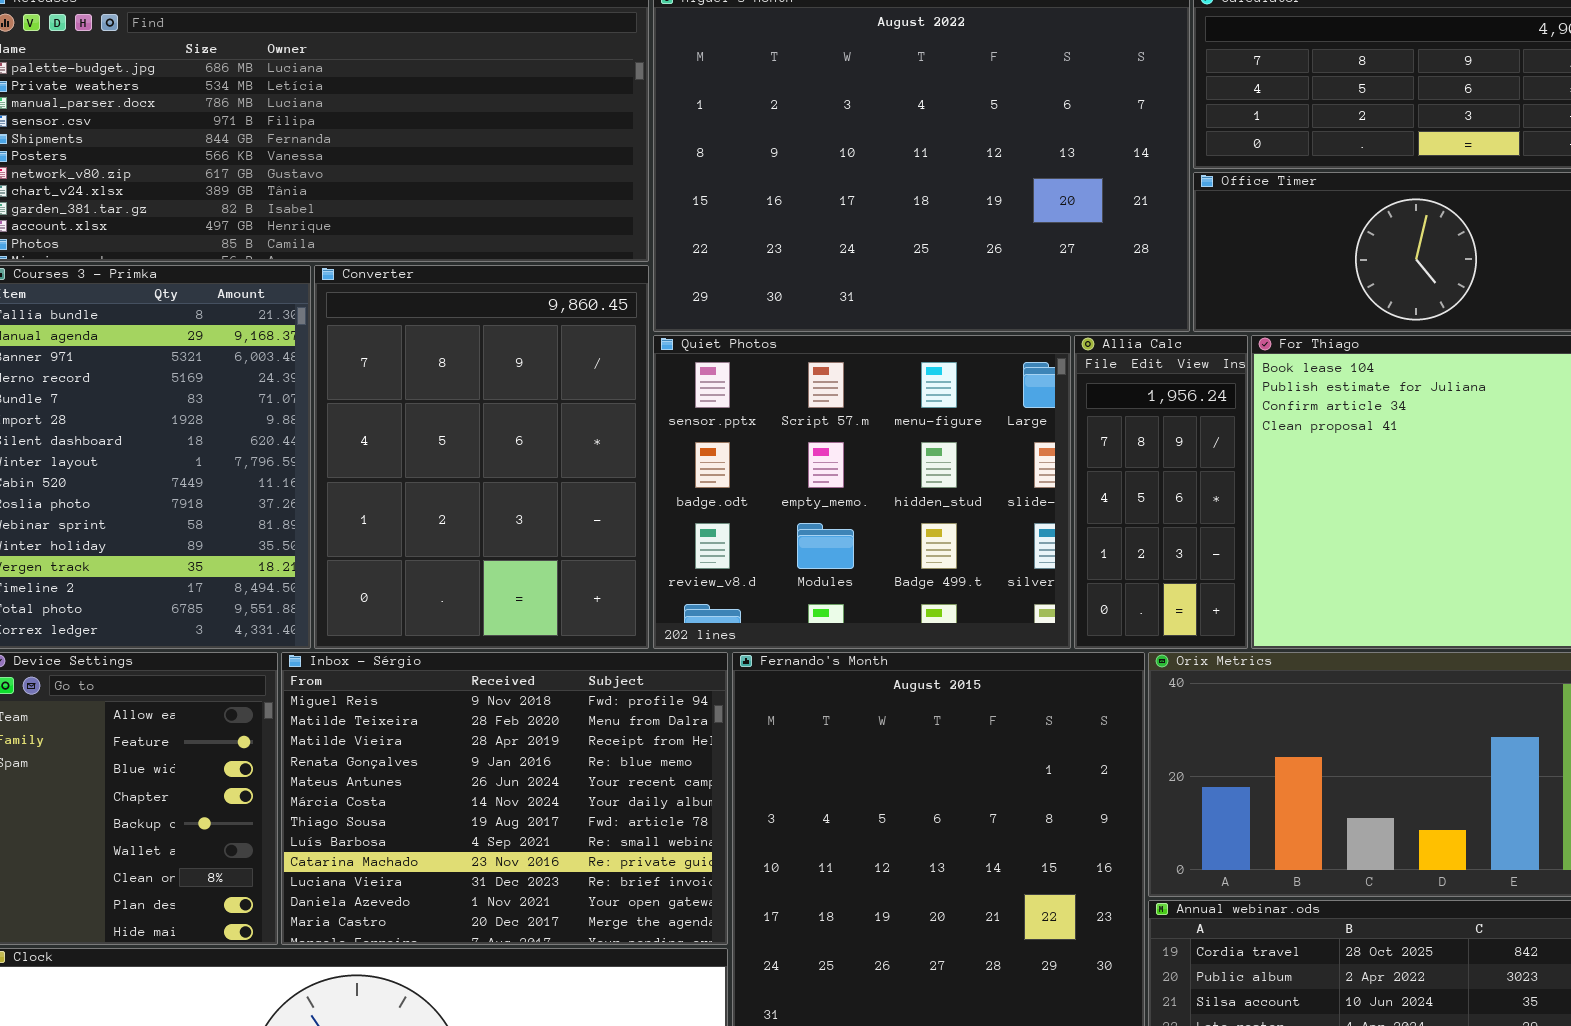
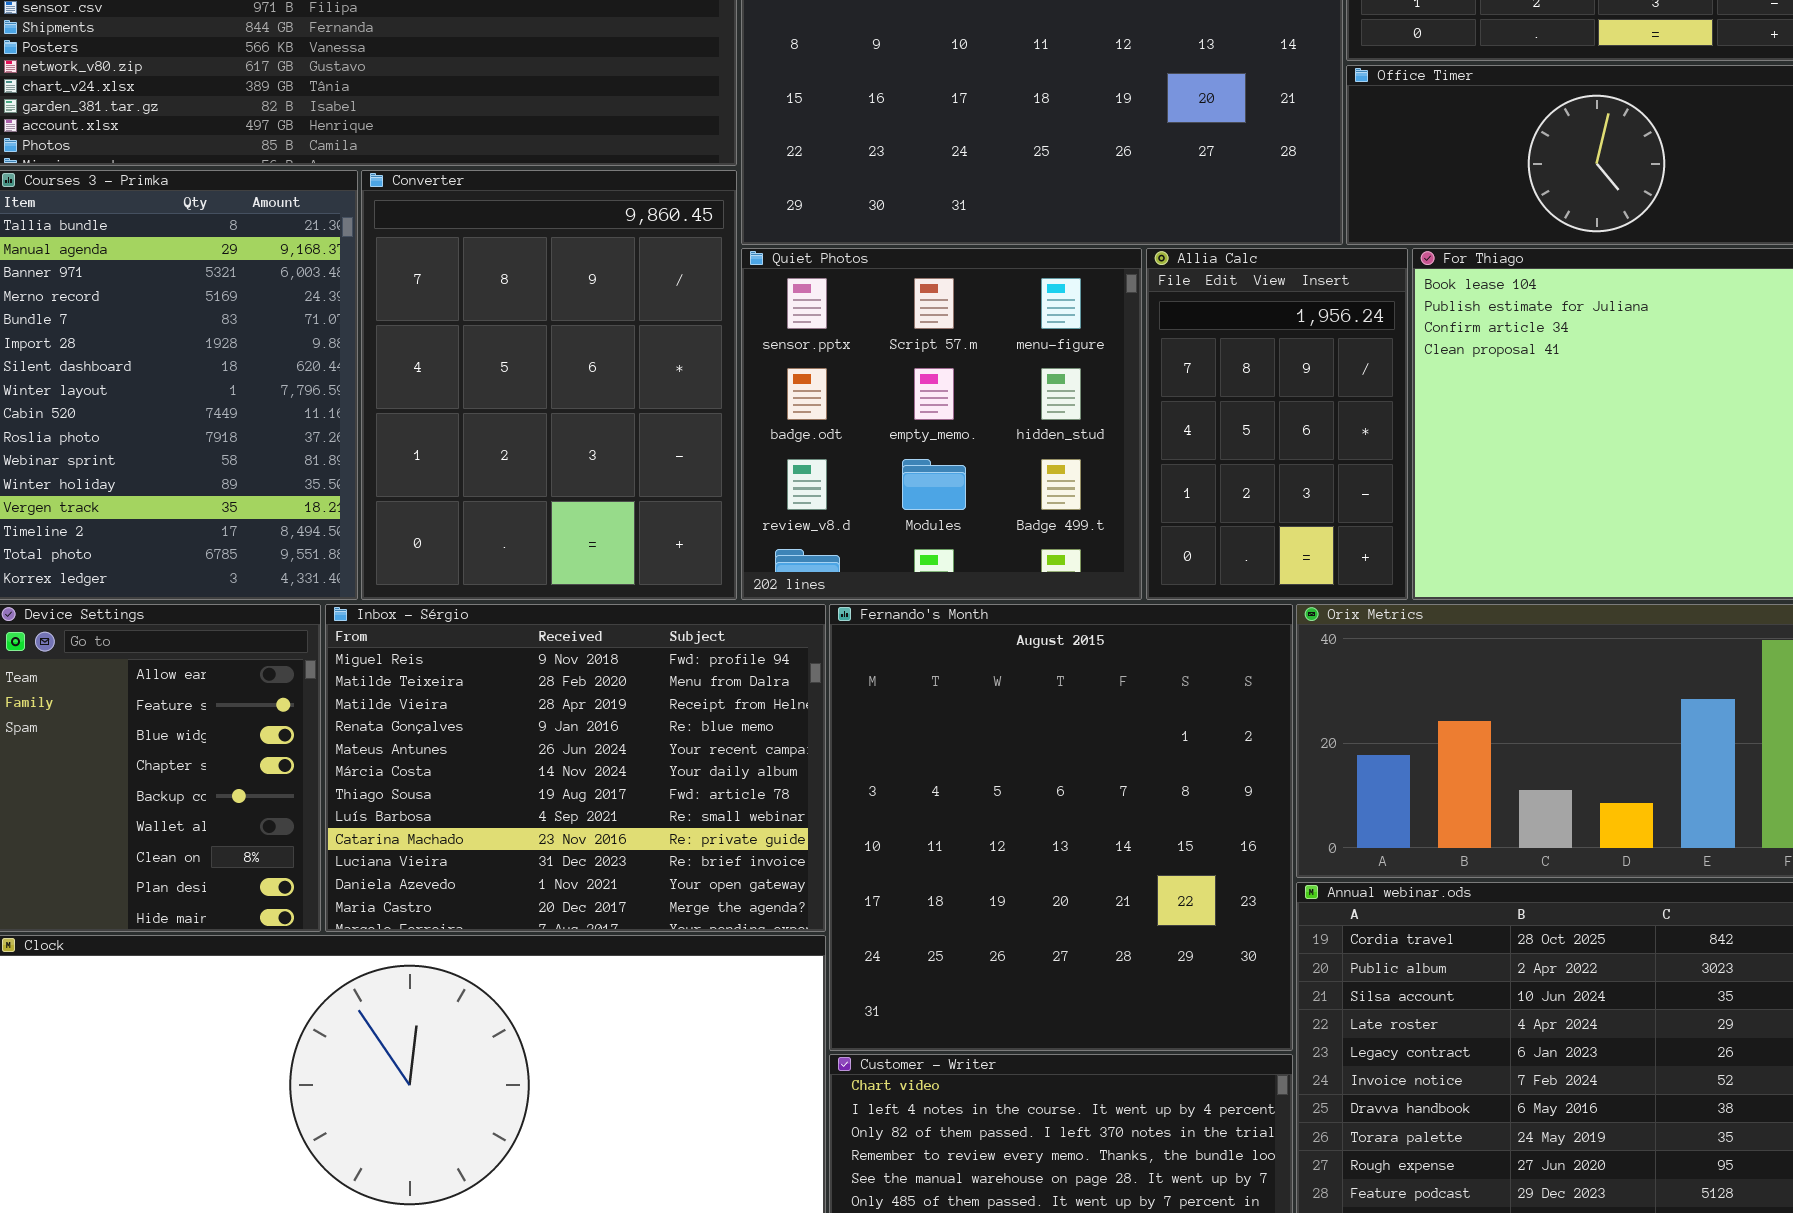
Quiet Photos: [653,335,1071,649] -> [741,248,1142,600], resized
Allia Calc: [1074,335,1248,649] -> [1146,248,1408,600], resized

